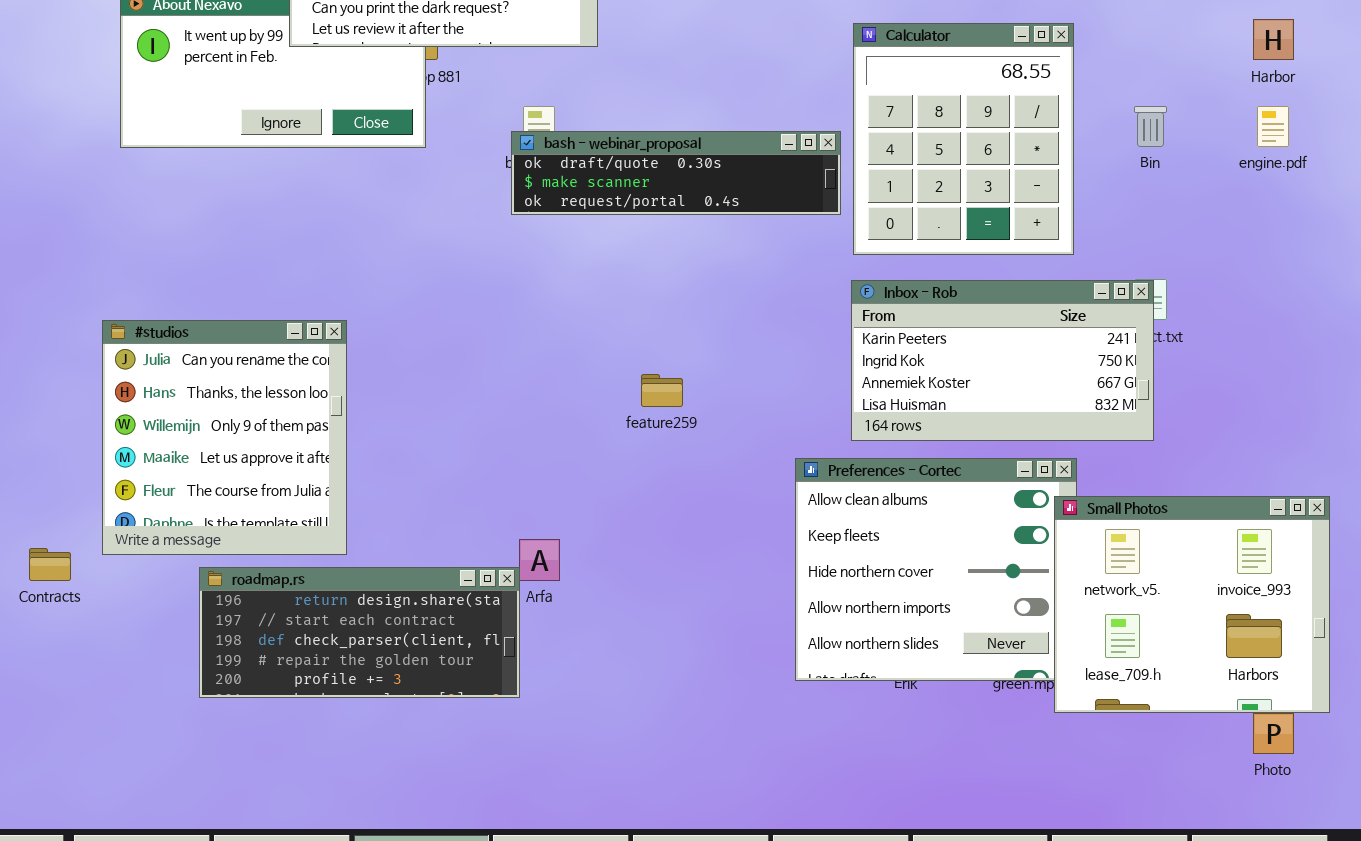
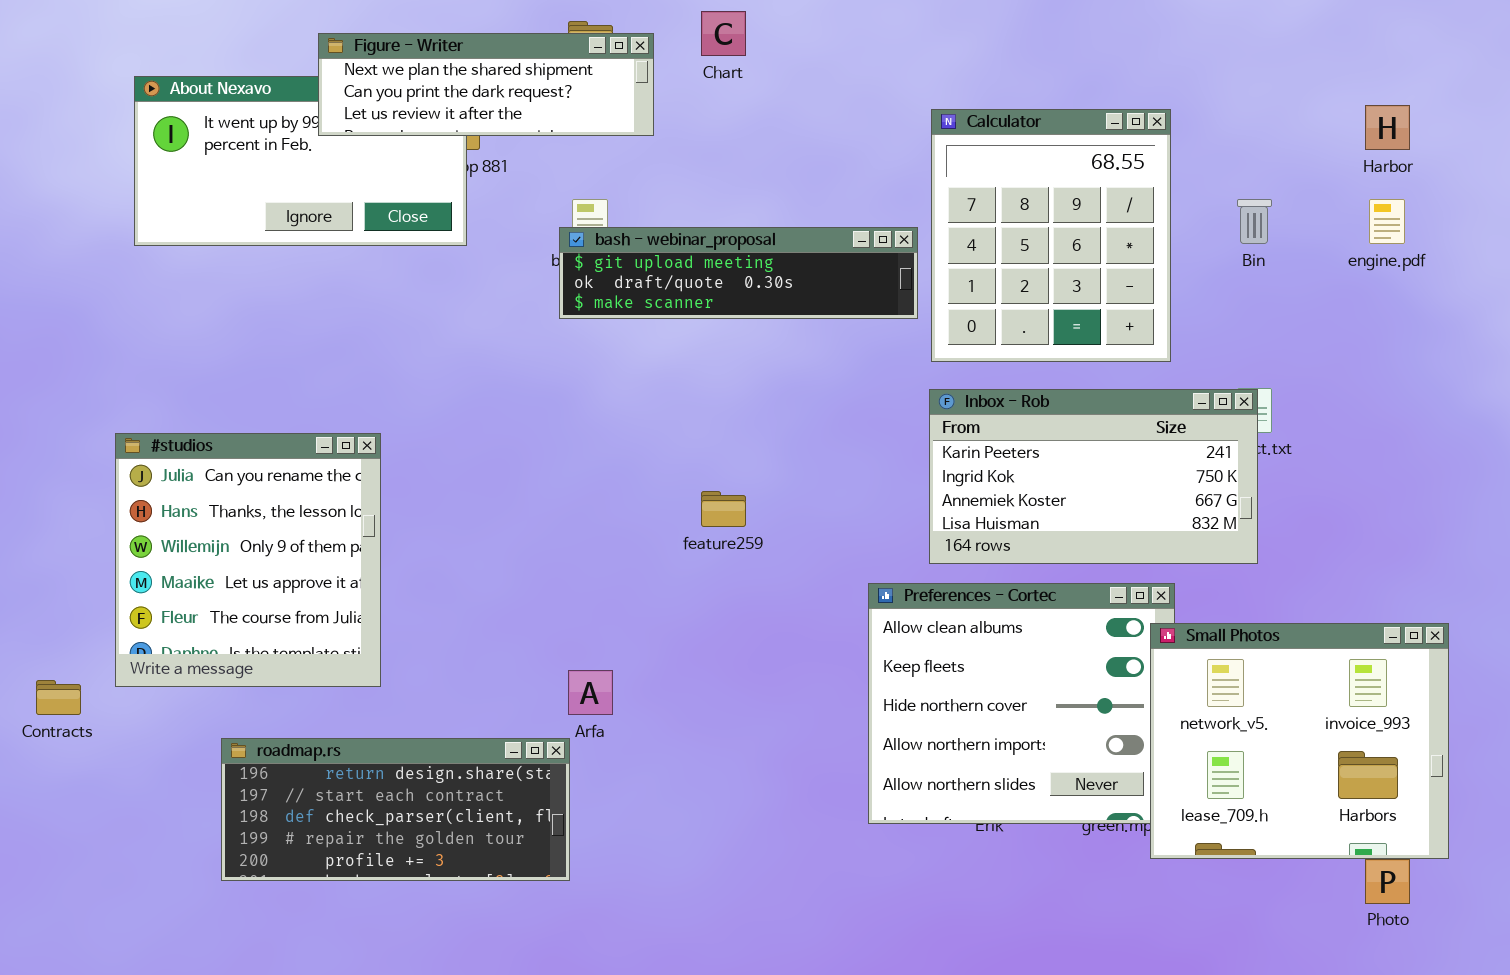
bash - webinar_proposal: [511,131,841,215] -> [559,227,918,319], scrolled up 1 row
roadmap.rs: [199,567,520,698] -> [221,738,570,881], moved

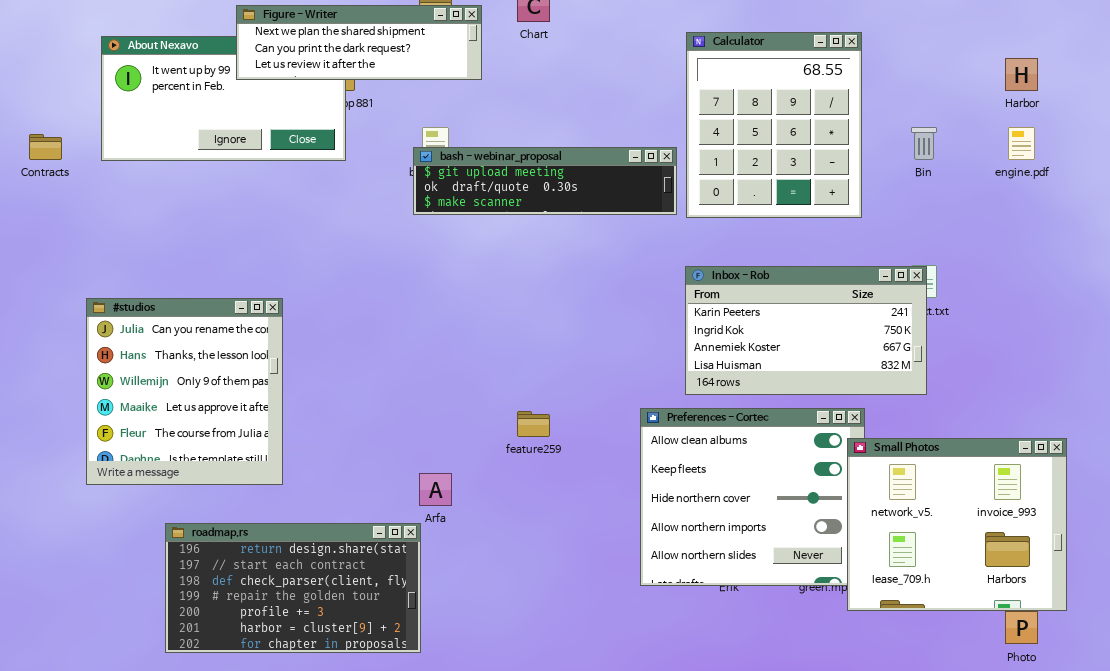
Calculator: [931,109,1171,362] -> [686,32,862,218], moved
feature259: [701,491,746,527] -> [517,411,550,437], moved
Contracts: [36,680,81,715] -> [29,134,62,160], moved
roadmap.rs: [221,738,570,881] -> [165,523,421,653], resized

